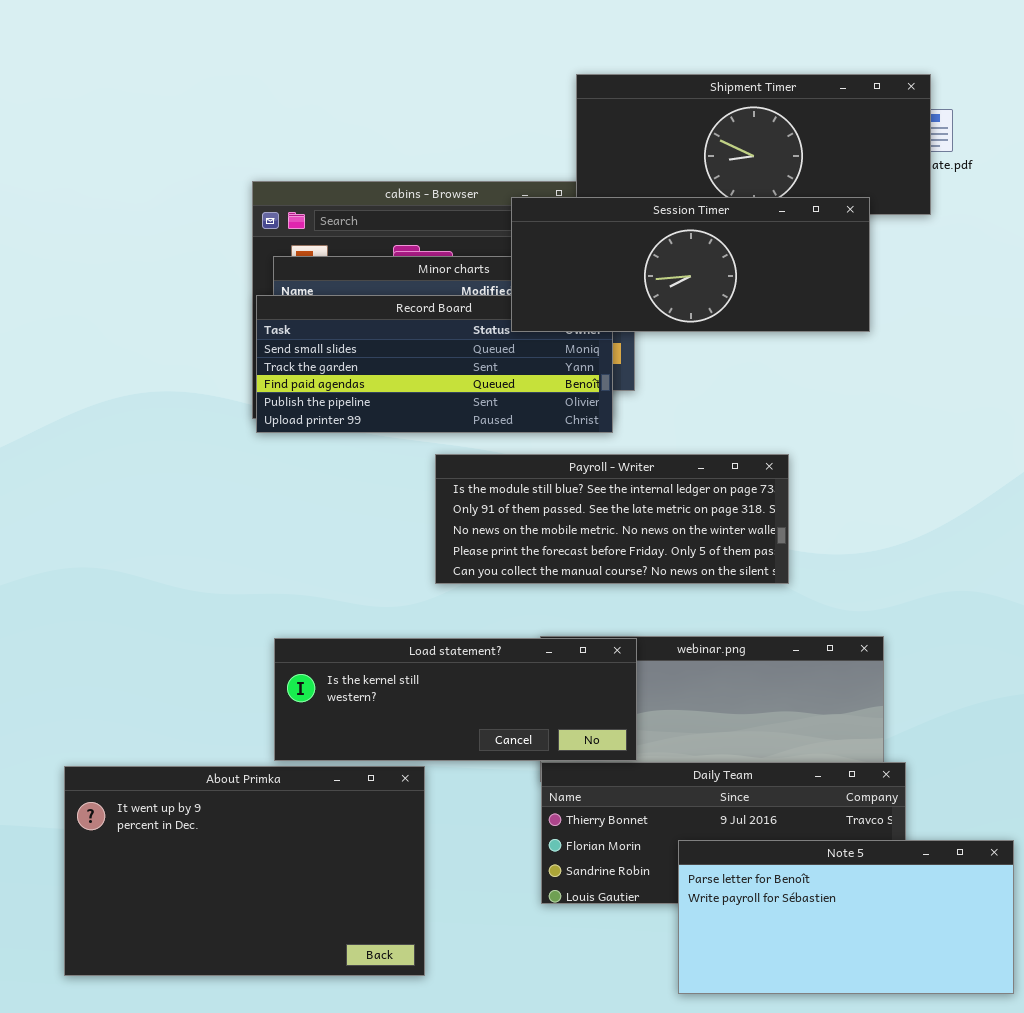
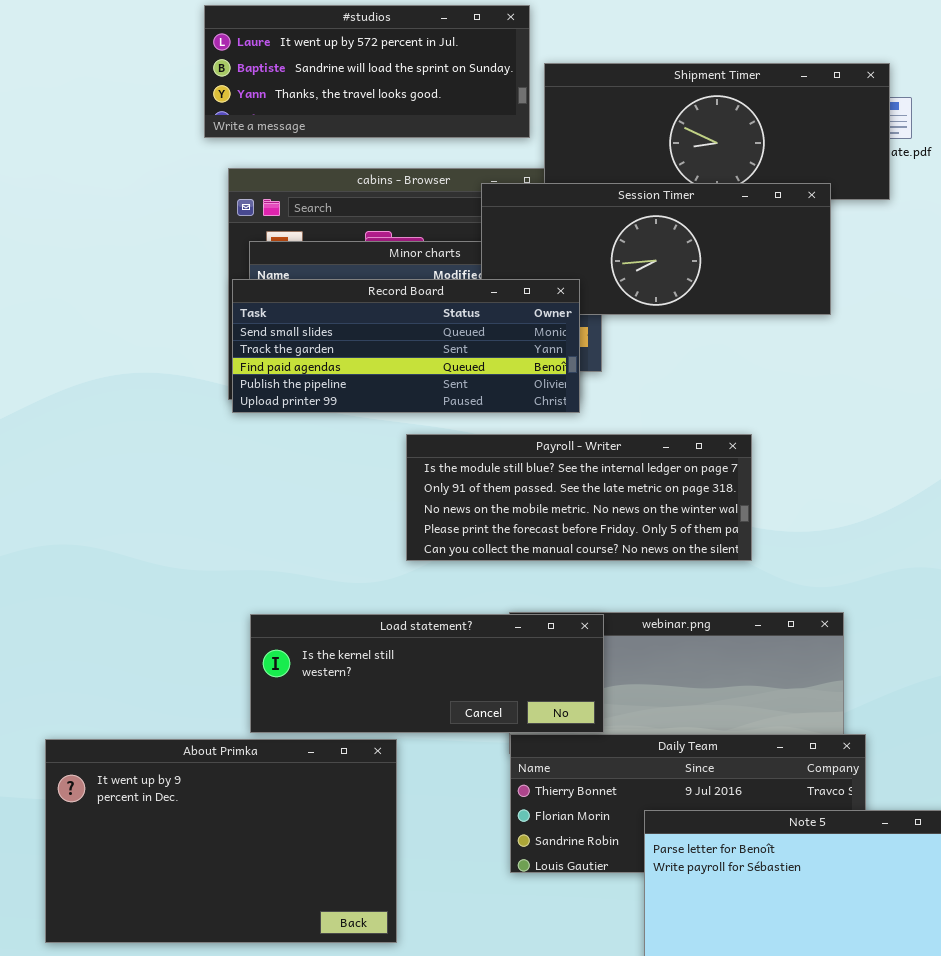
#studios: none -> [204,5,530,138], opened
Record Board: [256,295,613,433] -> [232,279,580,413], raised

